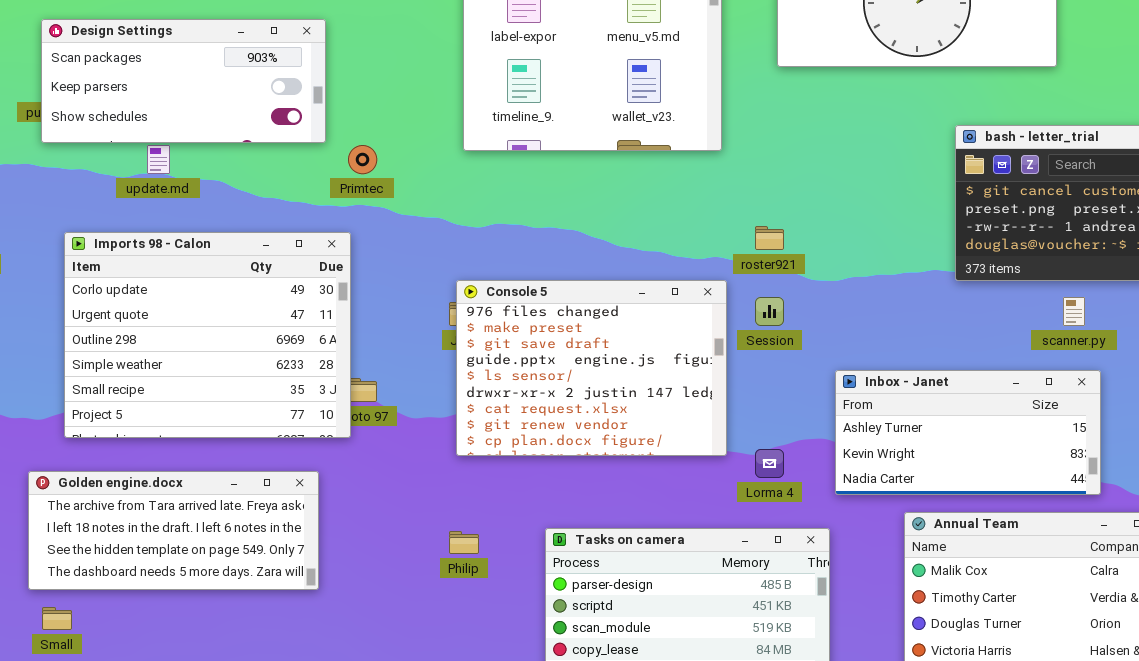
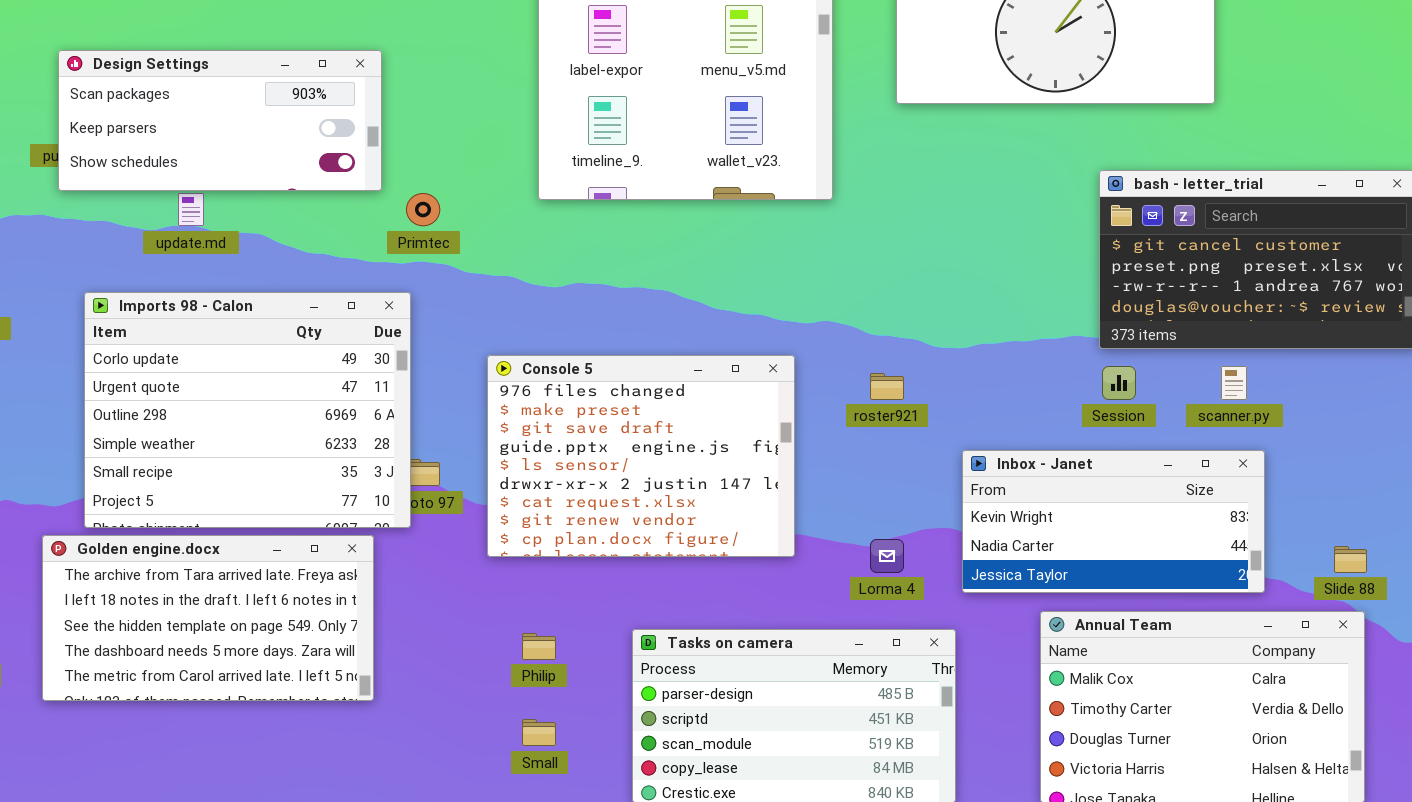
roster921: [755,226,784,250] -> [870,373,904,400], moved
Console 5: [456,280,727,456] -> [487,355,795,557], moved
Session: [755,297,784,326] -> [1102,366,1136,400], moved
Inbox - Janet: [835,370,1101,495] -> [962,450,1265,593], scrolled down 1 row
Golden engine.docx: [28,471,319,590] -> [42,535,374,701], resized
Small: [42,607,72,630] -> [522,719,556,746], moved

